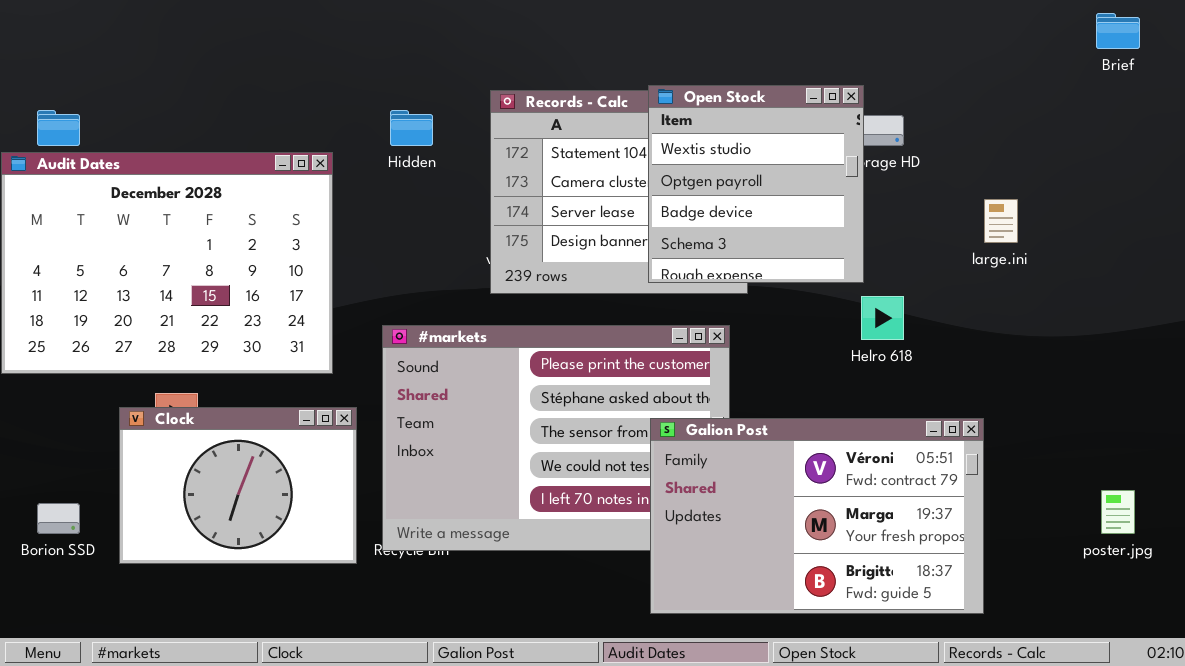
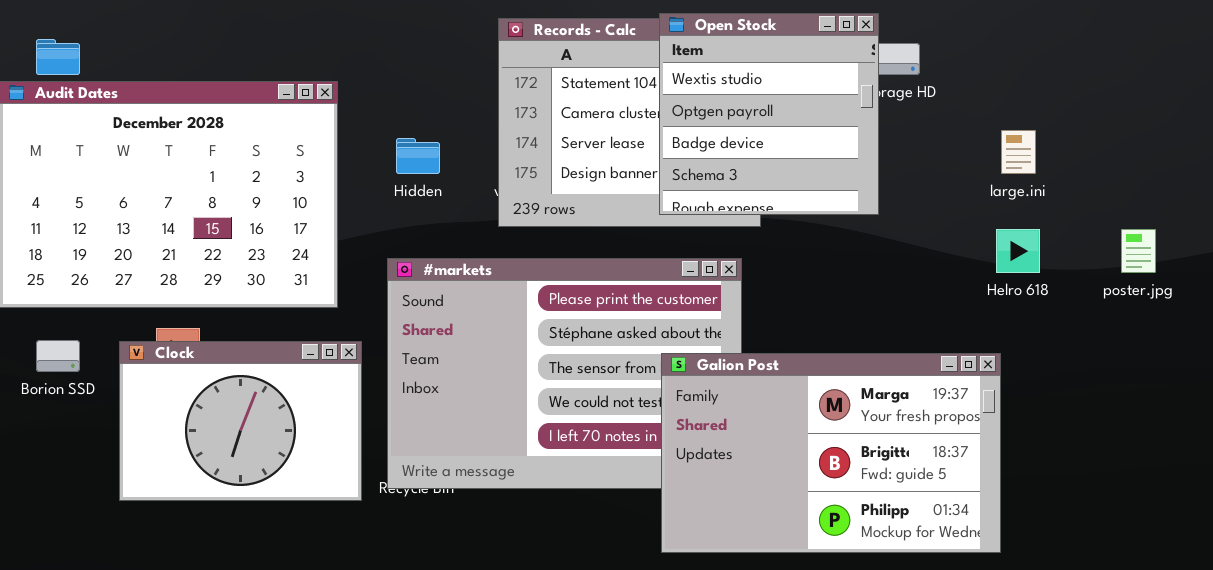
Hidden: [390,110,433,146] -> [396,138,440,174], moved
Helro 618: [861,296,904,340] -> [996,229,1040,273], moved
Galion Post: [650,418,984,614] -> [661,353,1001,553], scrolled down 1 row
poster.jpg: [1101,490,1135,534] -> [1121,229,1156,273], moved
Borion SSD: [37,503,80,534] -> [36,340,80,372], moved

